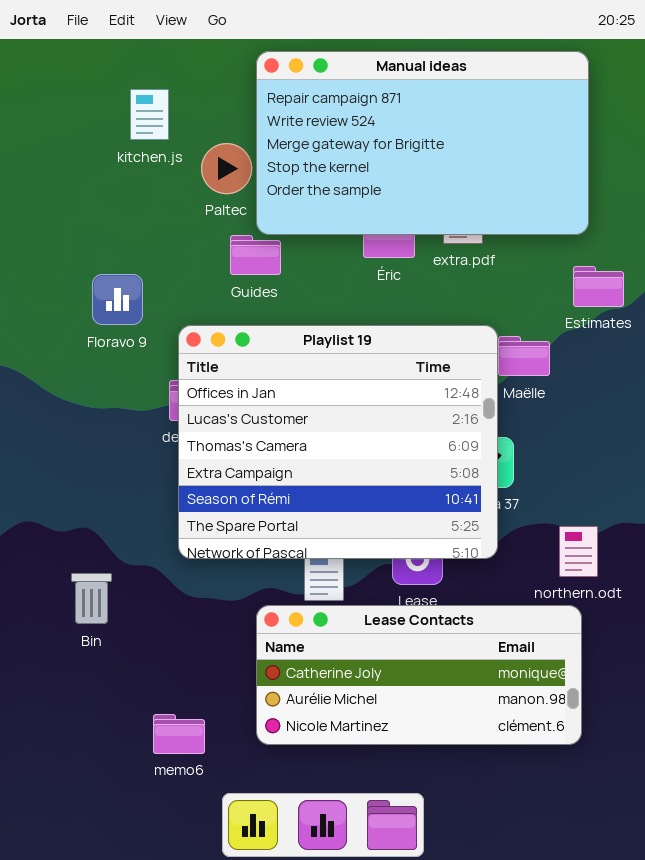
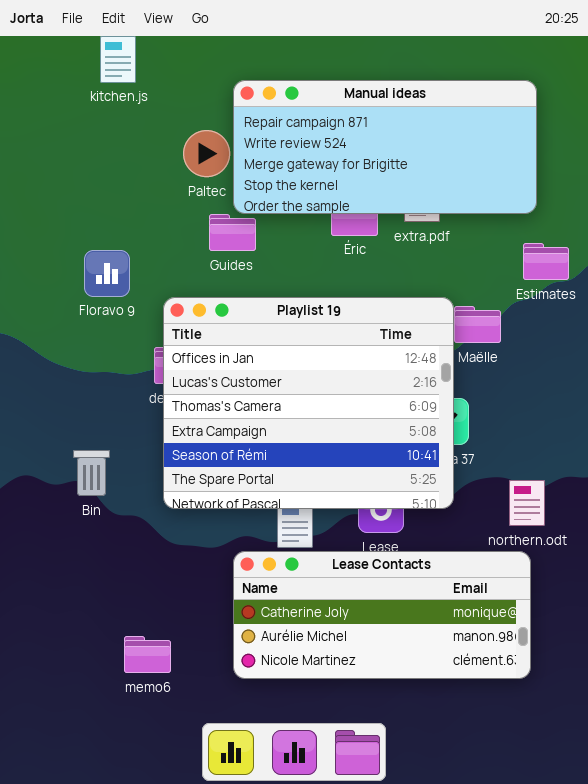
Manual ideas: [256,51,589,235] -> [233,80,537,214], resized
kitchen.js: [130,89,169,140] -> [100,36,136,83], moved
Bin: [71,573,112,624] -> [73,450,110,496], moved
memo6: [153,714,205,754] -> [124,636,171,673], moved

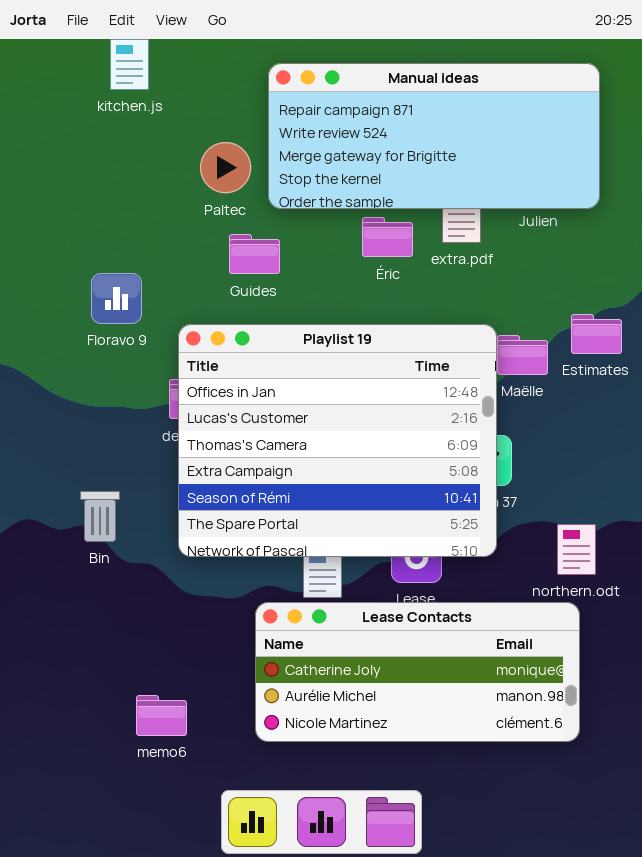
Manual ideas: [233,80,537,214] -> [268,63,600,209], moved
Estimates: [523,243,569,280] -> [571,314,622,354], moved

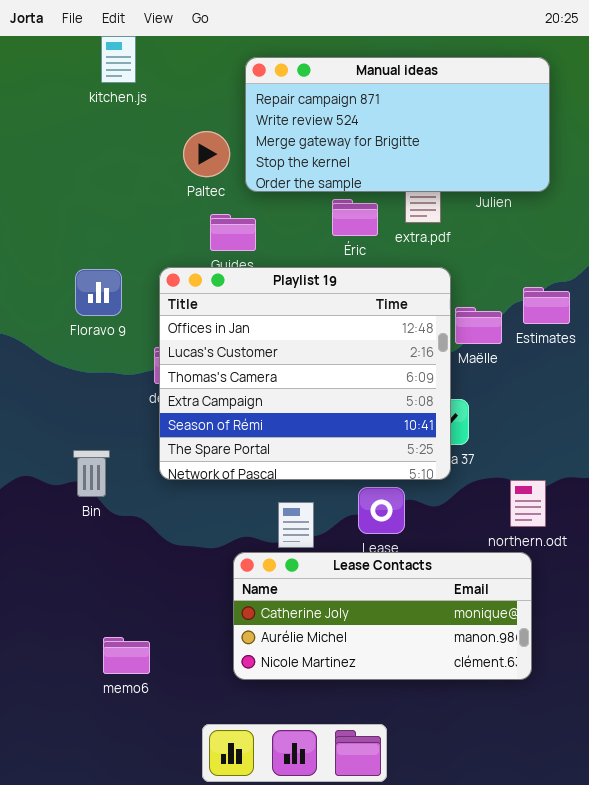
Floravo 9: [91,273,142,324] -> [75,269,122,316], moved
Playlist 19: [178,324,497,557] -> [159,267,451,480], moved
memo6: [136,695,187,736] -> [103,637,150,674], moved

